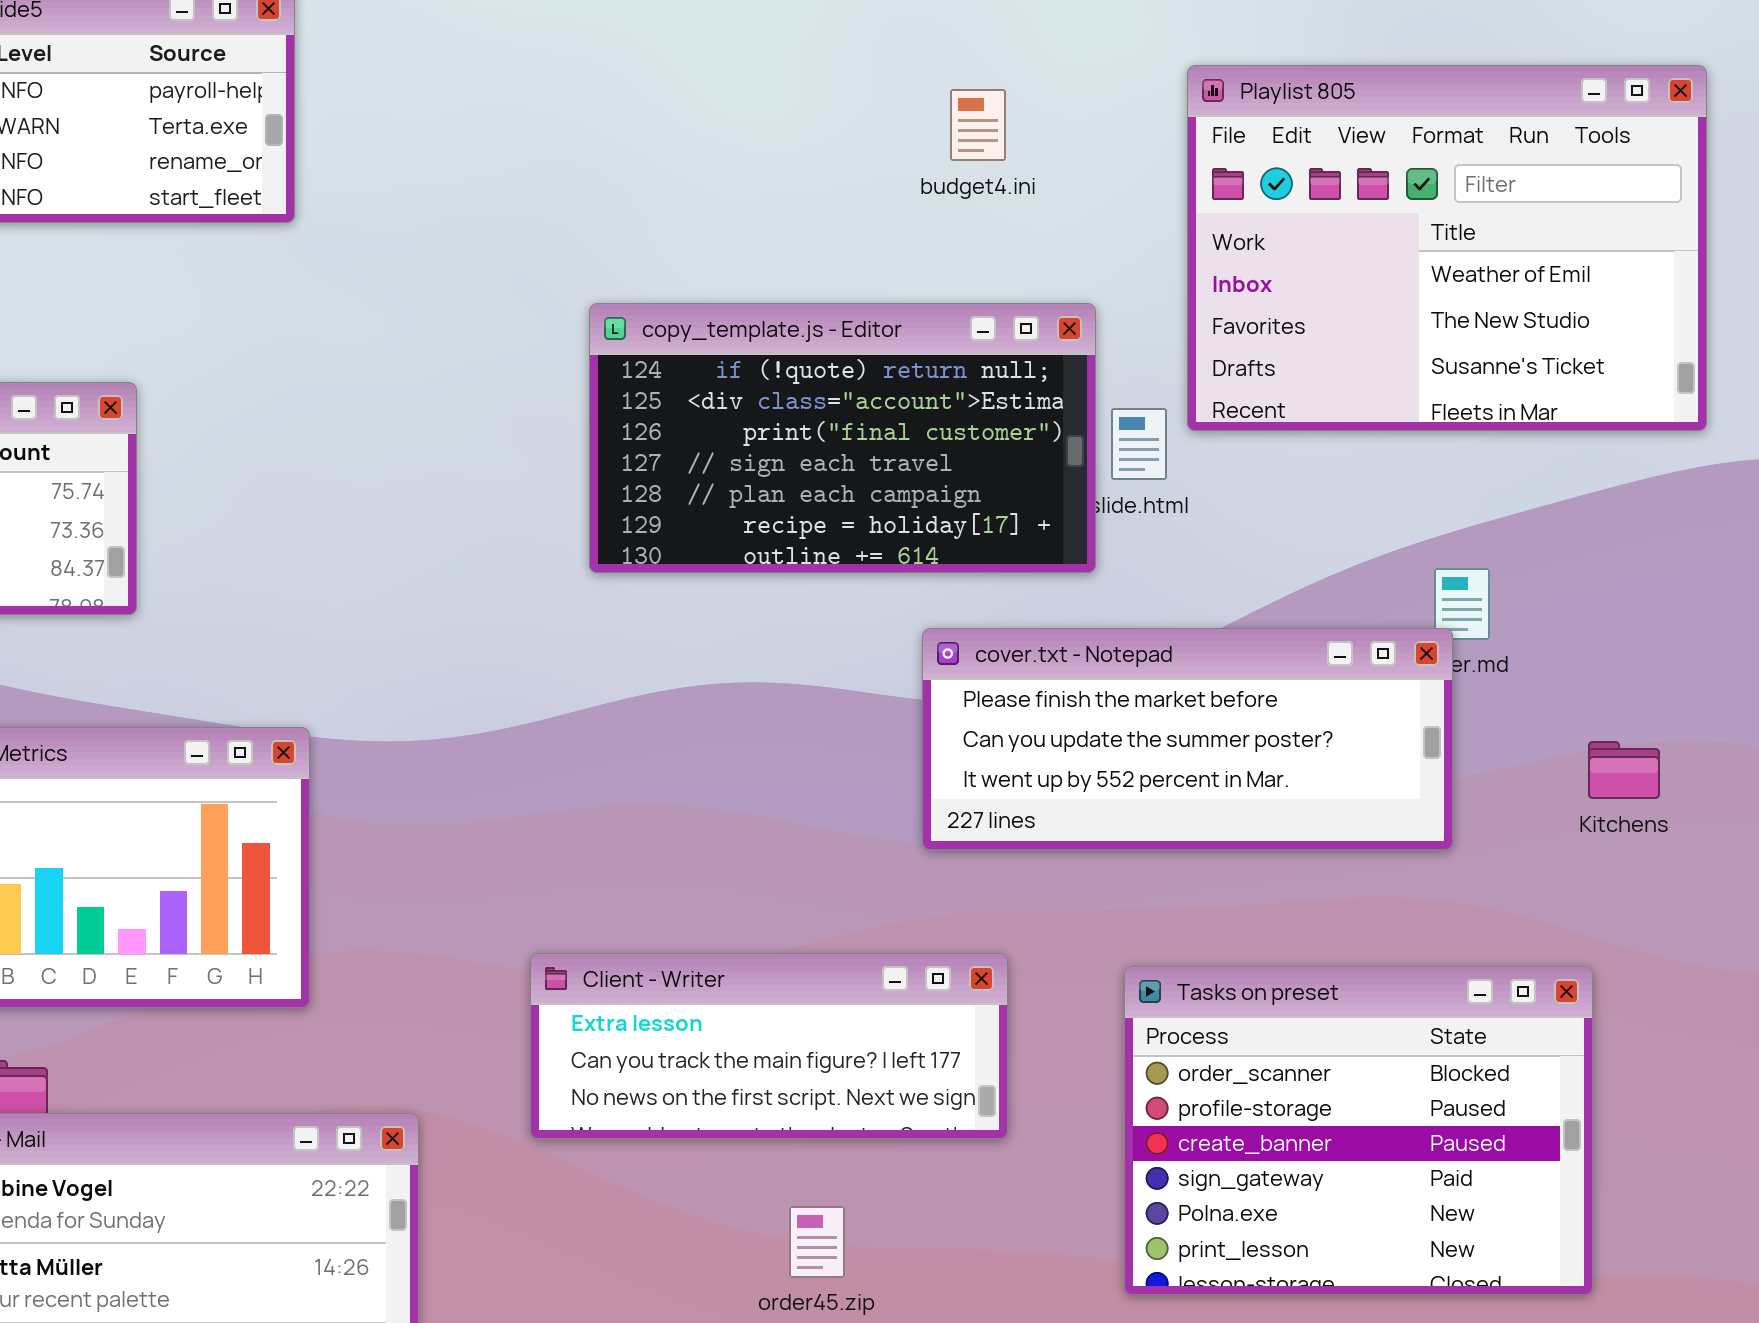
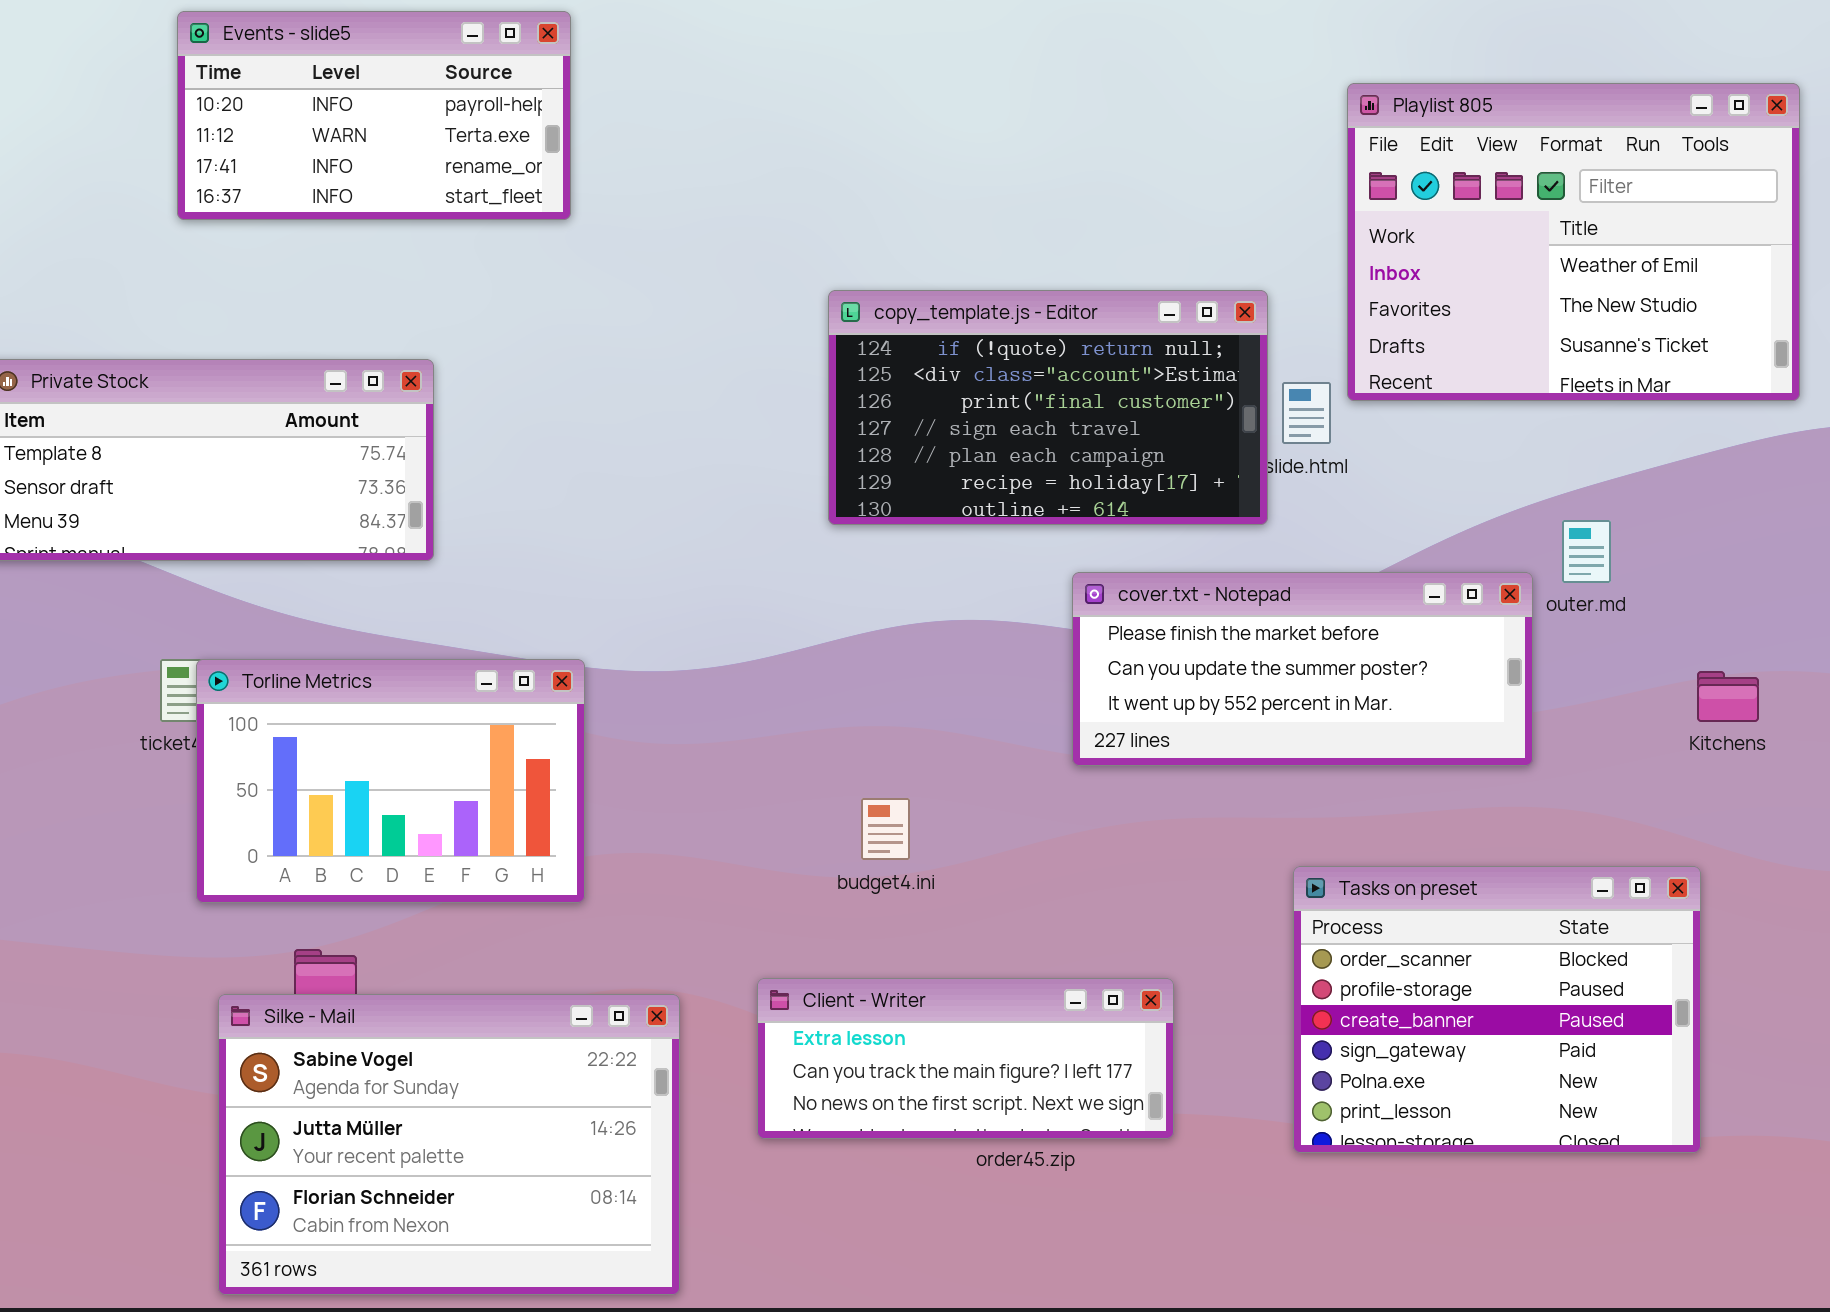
budget4.ini: [950,89,1006,161] -> [861,798,910,860], moved
cover.txt - Notepad: [922,628,1453,850] -> [1072,572,1533,766], moved
Client - Writer: [530,953,1008,1139] -> [757,978,1174,1139], moved

